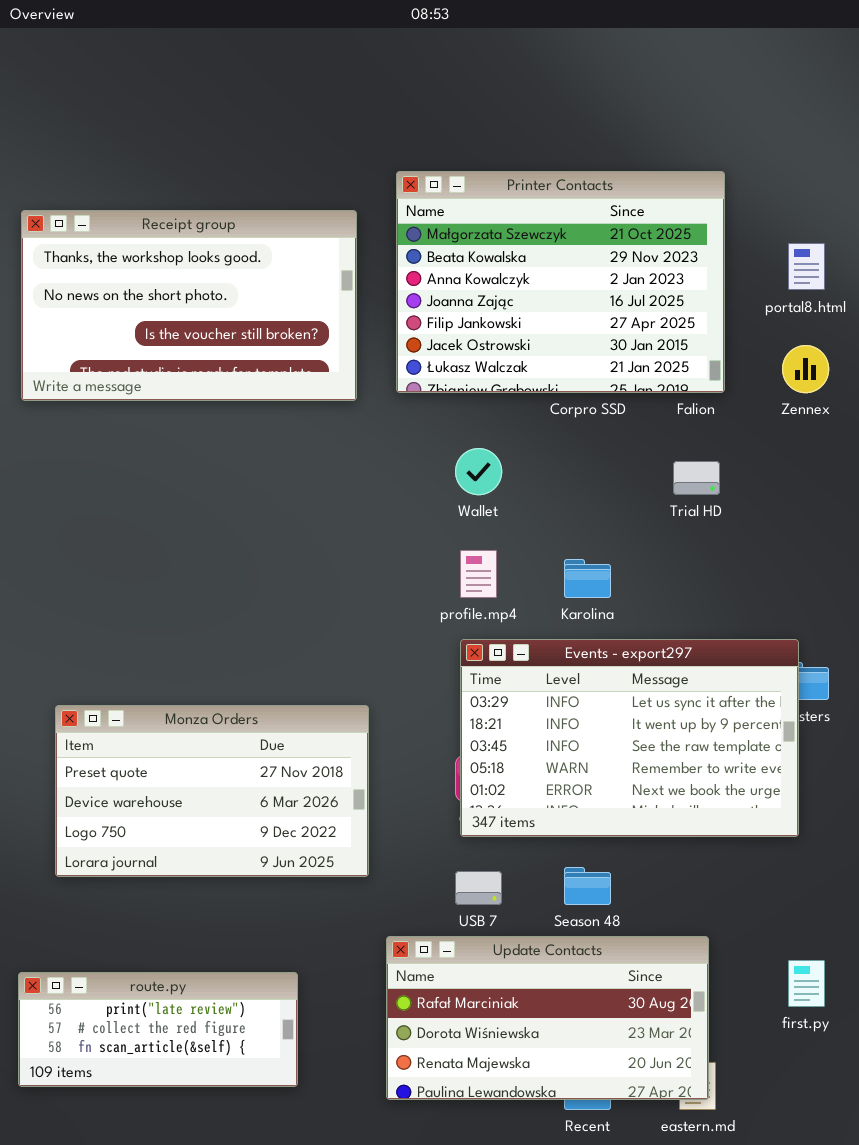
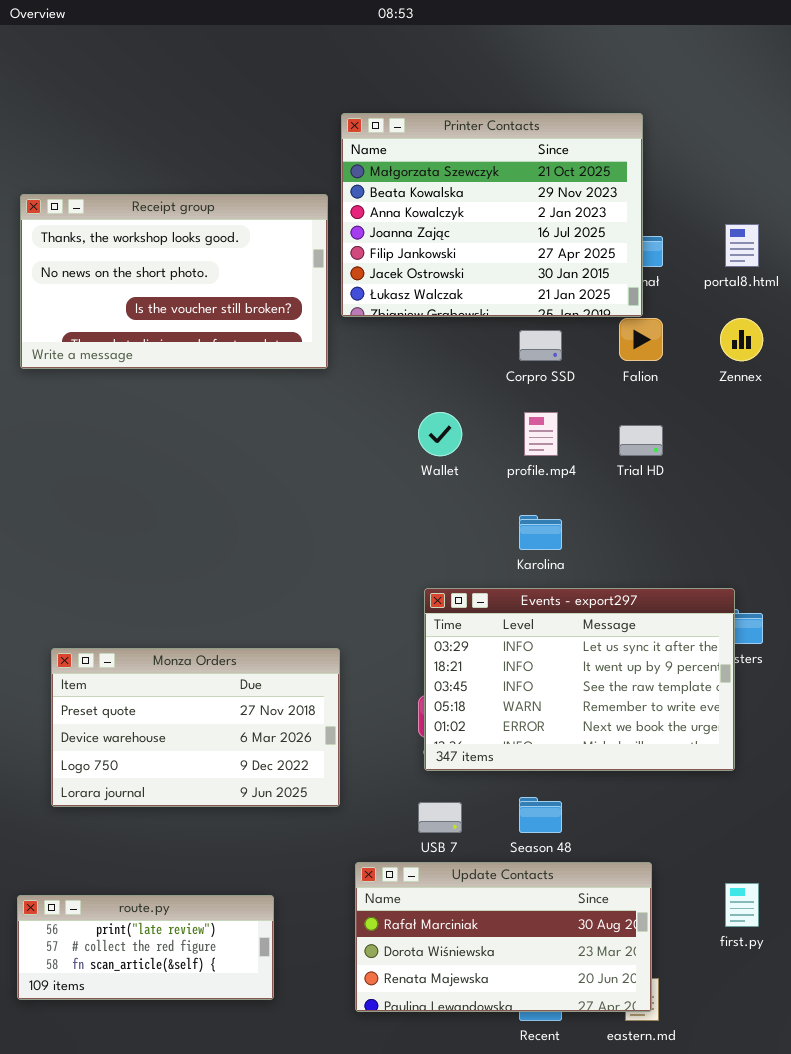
Printer Contacts: [396,171,725,393] -> [341,113,643,317], moved
profile.mp4: [460,550,497,598] -> [524,412,558,456], moved

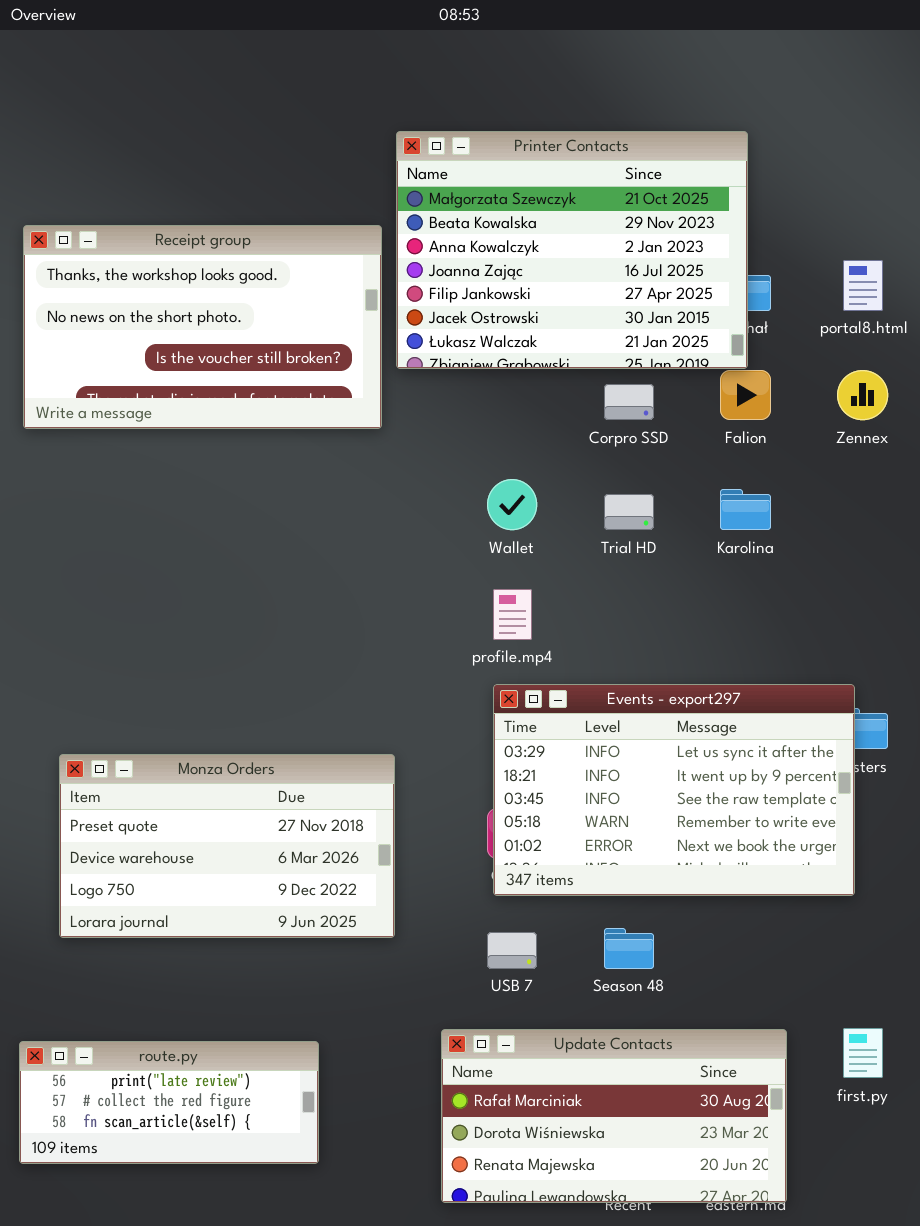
profile.mp4: [524,412,558,456] -> [493,589,532,640], moved
Trial HD: [619,425,663,456] -> [604,494,654,530], moved
Karolina: [519,515,562,550] -> [720,489,771,530], moved
Update Contacts: [355,862,652,1012] -> [441,1029,787,1203], moved

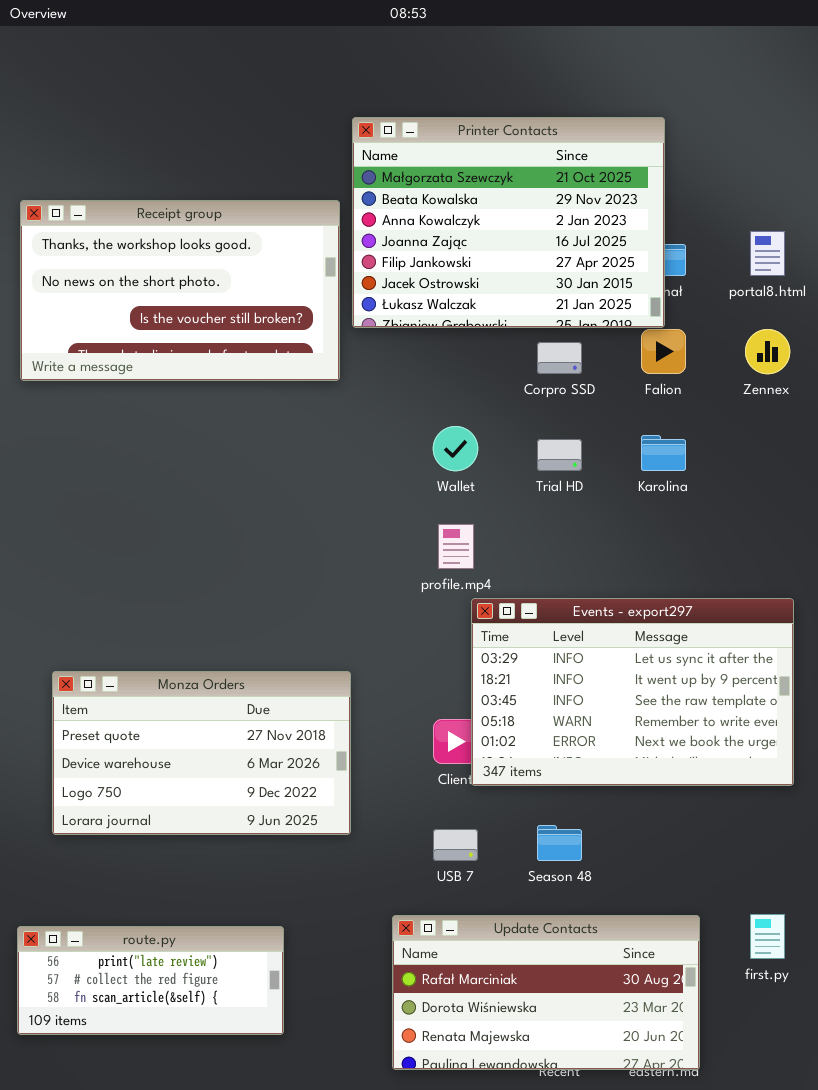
Events - export297: [493,684,855,896] -> [471,598,794,786], moved

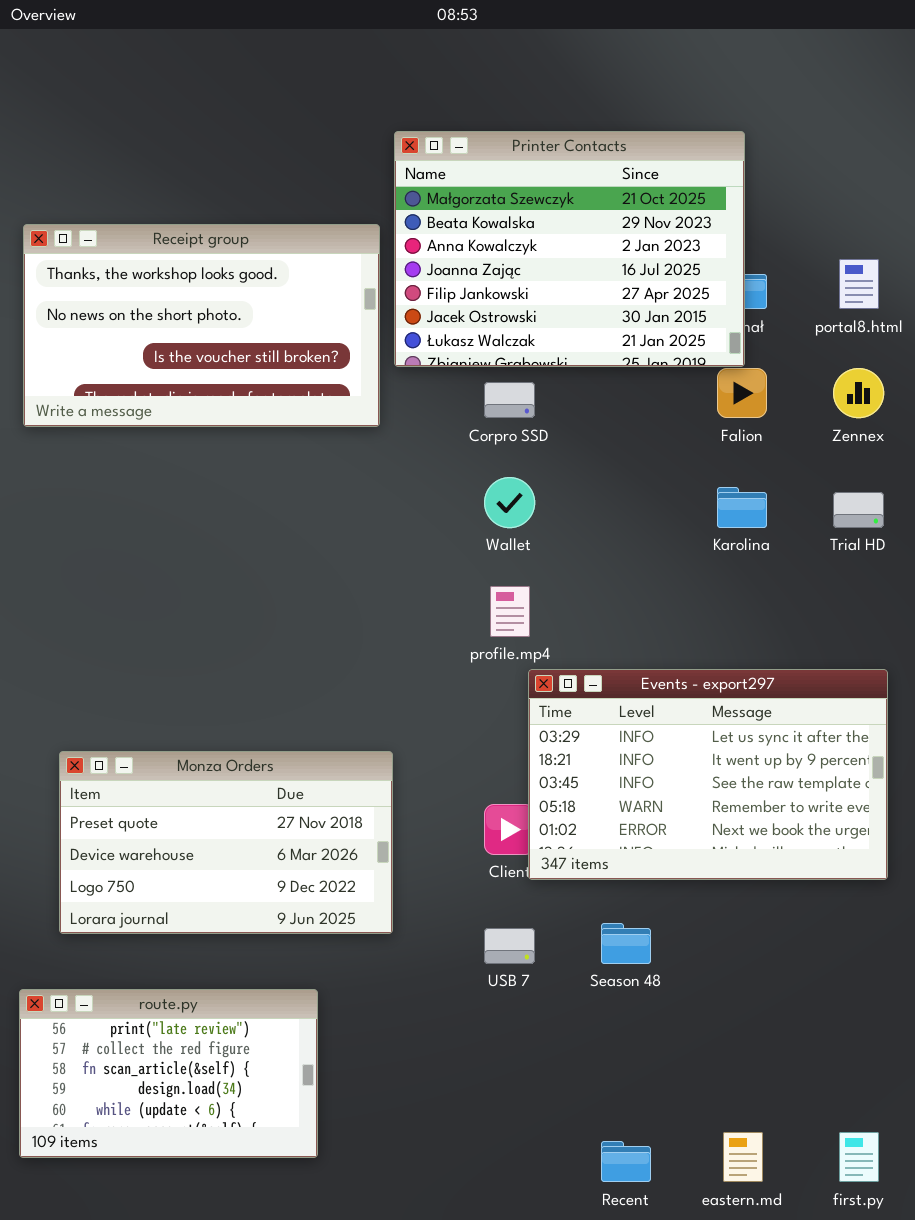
Corpro SSD: [537,342,582,374] -> [484,382,535,418], moved
Trial HD: [537,439,582,471] -> [833,492,884,528], moved
first.py: [750,914,785,959] -> [839,1132,879,1182], moved
Update Contacts: [392,915,700,1070] -> none, closed
route.py: [17,926,284,1035] -> [19,989,318,1158], resized

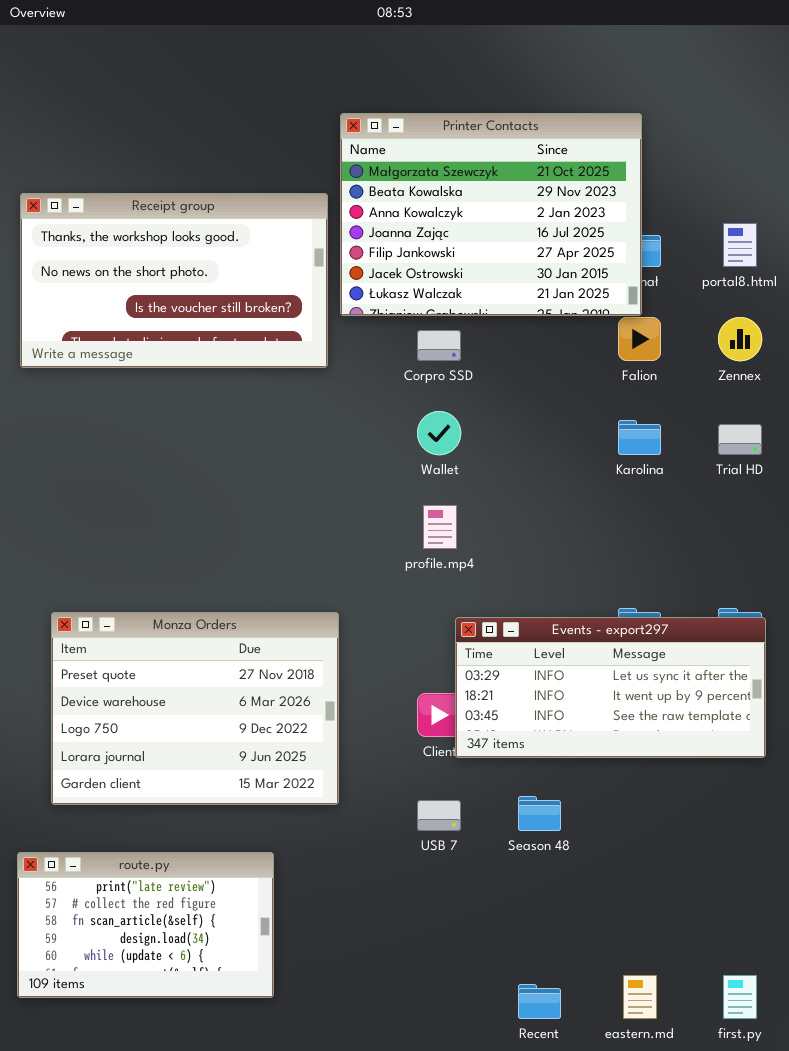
Events - export297: [528,669,888,880] -> [455,617,766,758], resized
Monza Orders: [59,751,393,934] -> [51,612,339,805], resized

